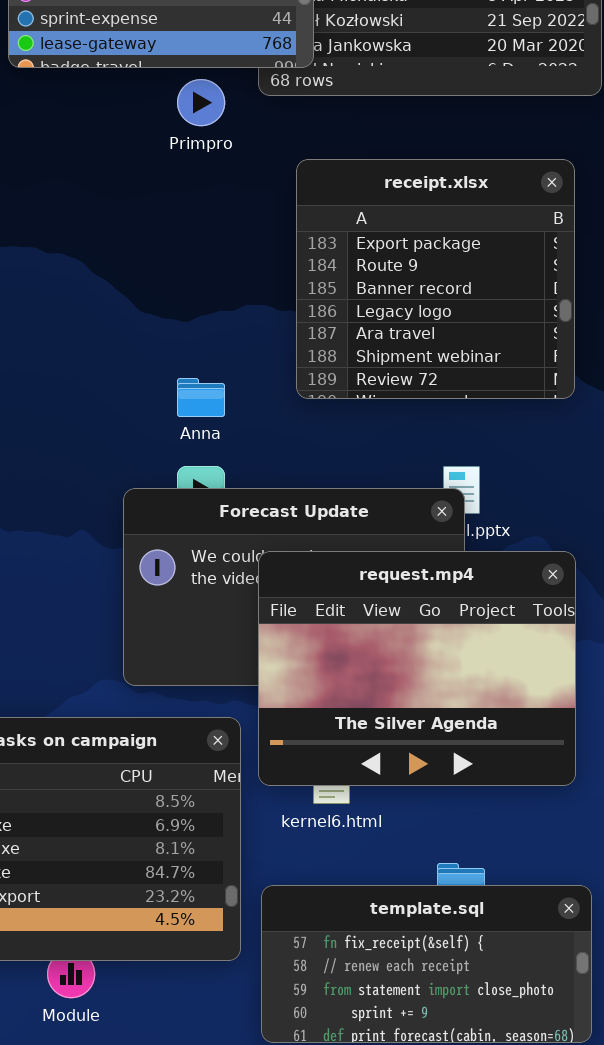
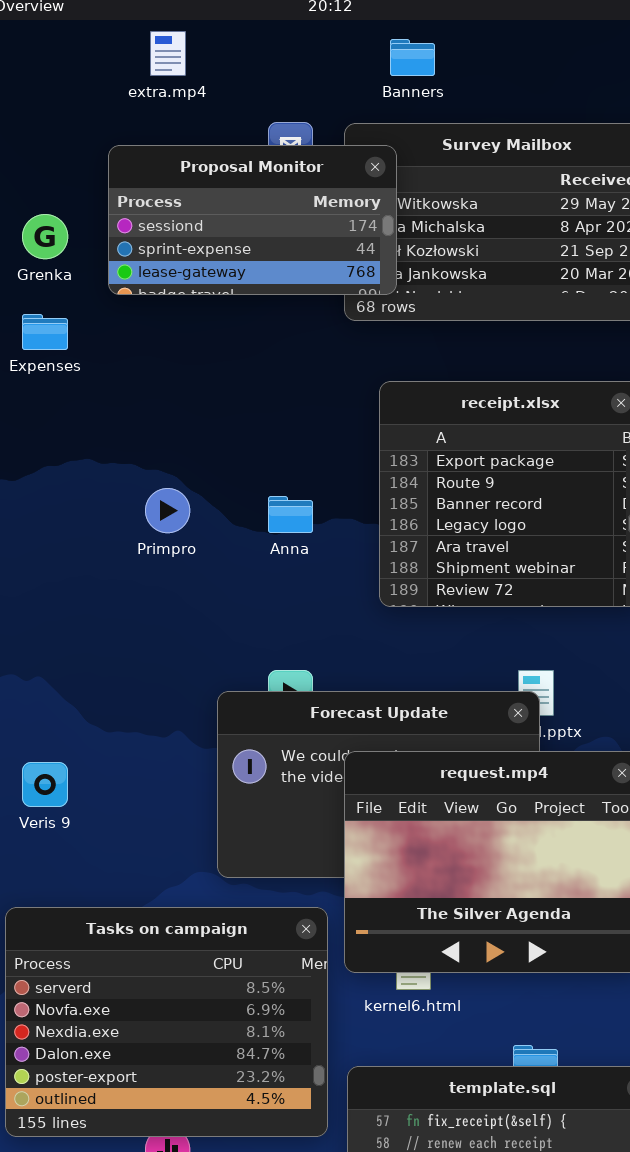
Primpro: [177,79,225,126] -> [145,488,190,533], moved
Anna: [177,378,225,417] -> [268,496,313,533], moved

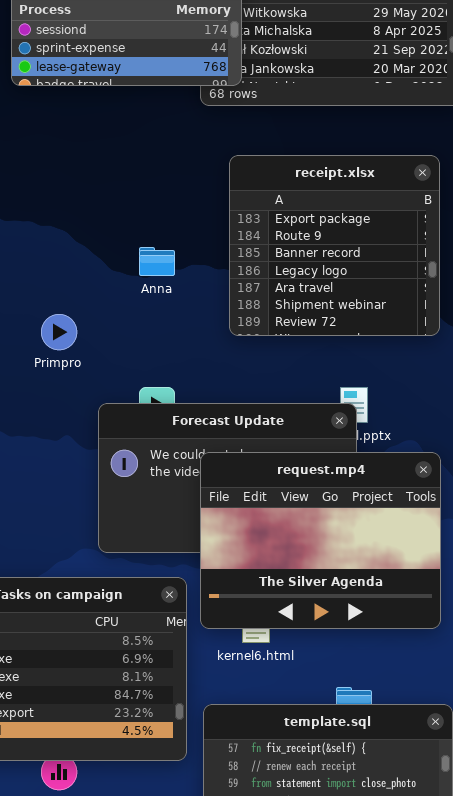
Primpro: [145,488,190,533] -> [41,314,77,350], moved

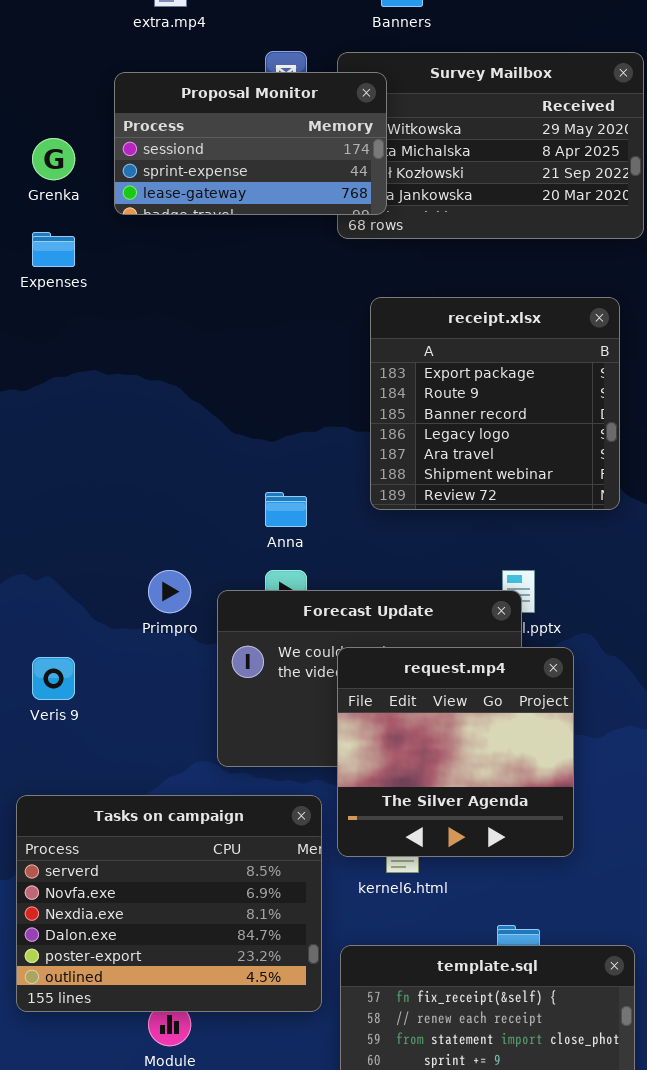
Anna: [139,247,175,276] -> [265,492,307,527], moved
Primpro: [41,314,77,350] -> [148,570,191,613], moved
request.mp4: [200,452,441,629] -> [337,647,574,857], resized

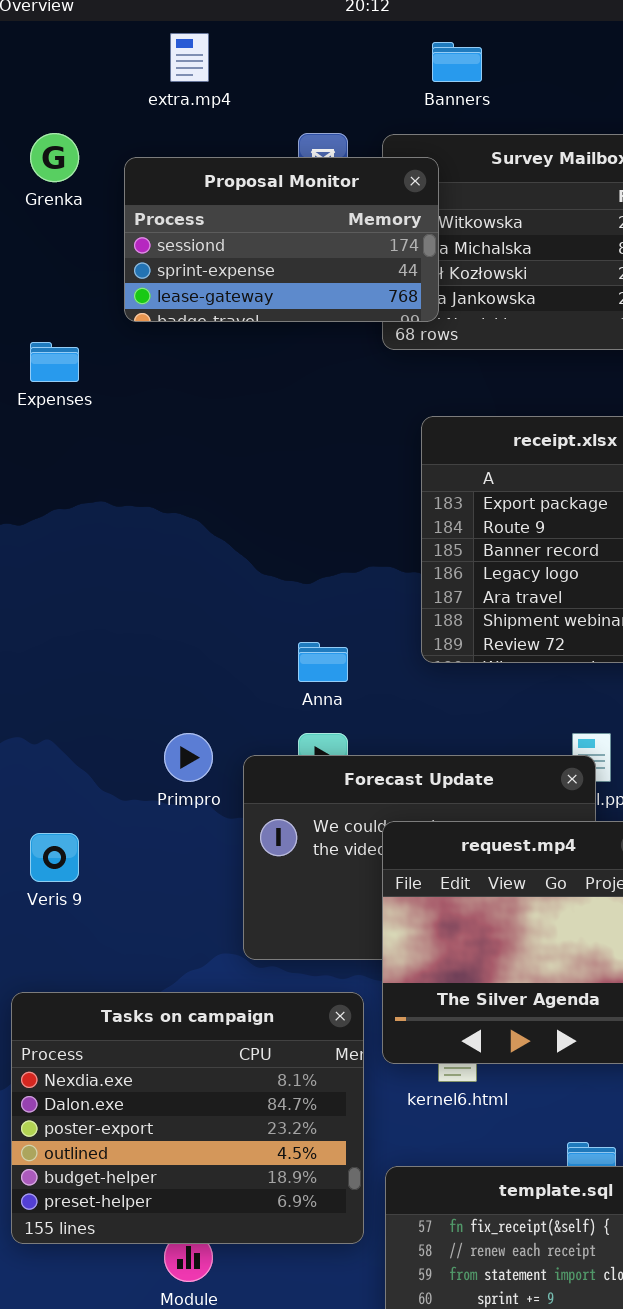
Grenka: [32,138,75,180] -> [30,133,79,182], moved
Tasks on campaign: [16,795,322,1012] -> [11,992,364,1244], scrolled down 2 rows

